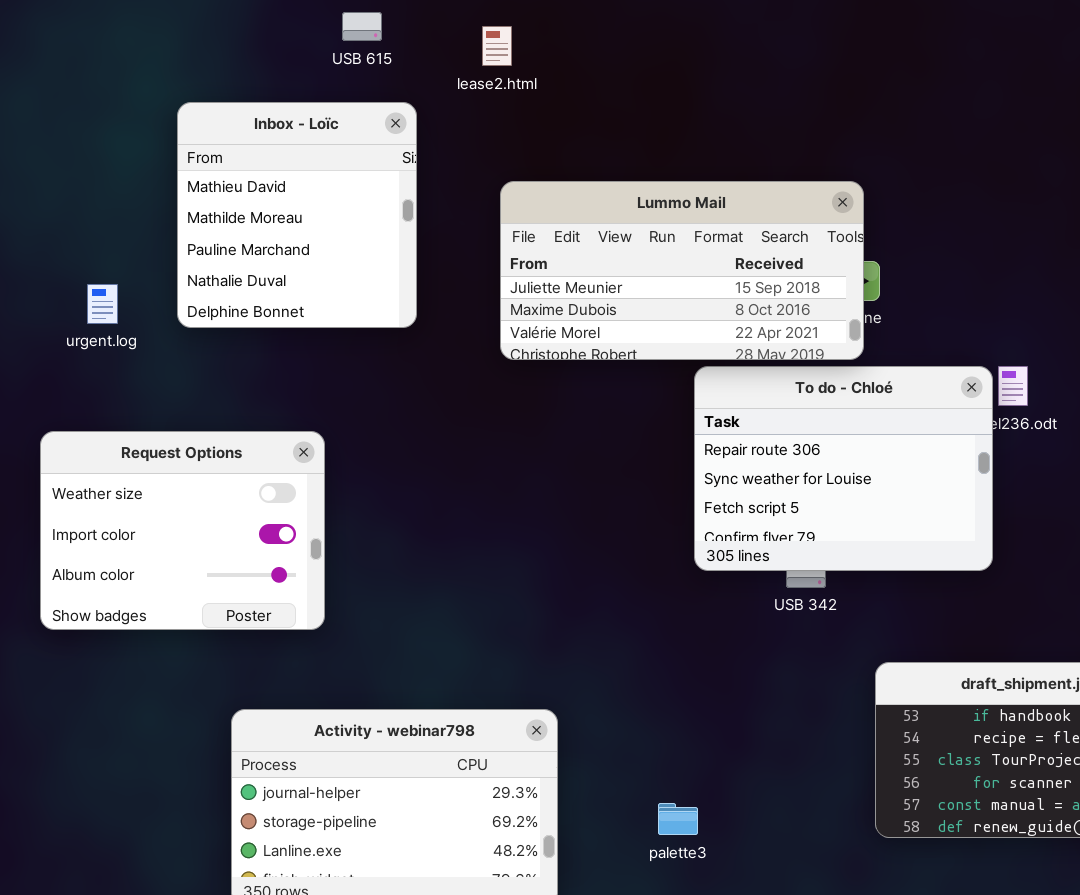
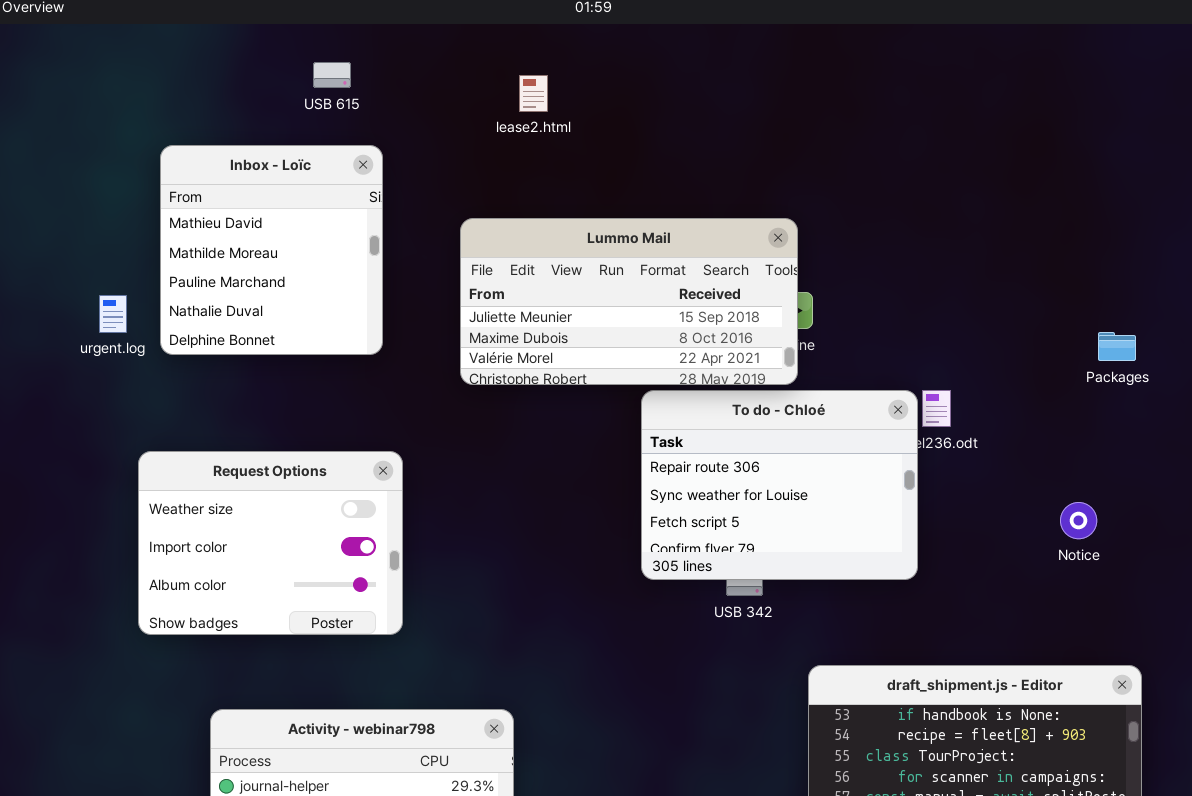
lease2.html: [482,26,512,66] -> [519,75,548,112], moved
urgent.log: [87,284,118,324] -> [99,295,127,333], moved
Request Options: [40,431,325,630] -> [138,451,403,635], moved

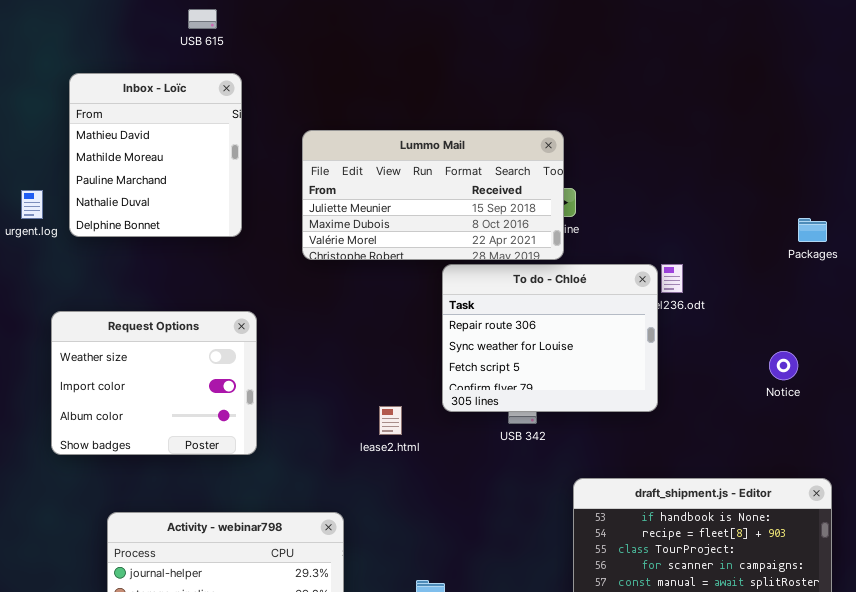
lease2.html: [519,75,548,112] -> [379,406,402,435], moved

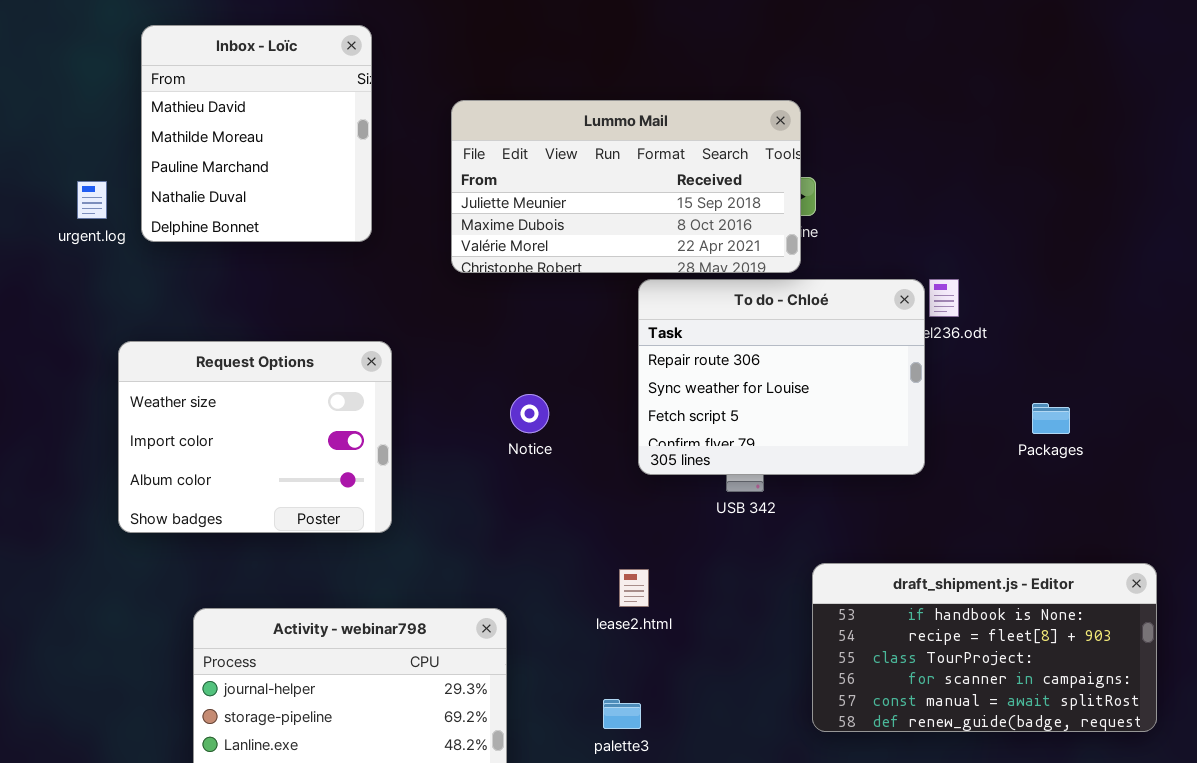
Packages: [798,218,827,242] -> [1032,403,1070,434], moved
Notice: [769,351,798,380] -> [510,394,549,433], moved
lease2.html: [379,406,402,435] -> [619,569,649,607], moved

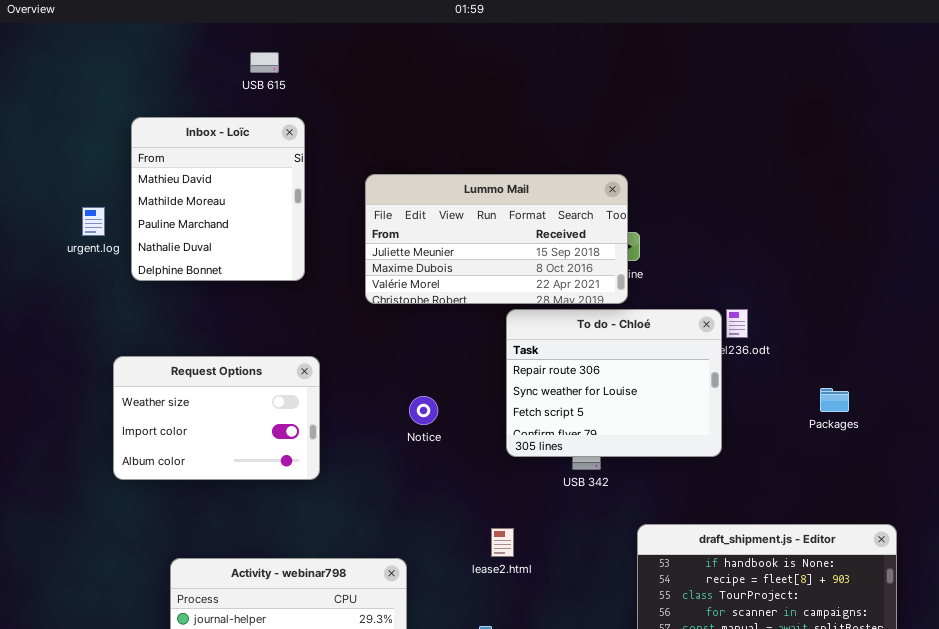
urgent.log: [77,181,107,219] -> [82,207,105,236], moved
Request Options: [118,341,392,533] -> [113,356,320,480], resized
Packages: [1032,403,1070,434] -> [820,388,849,412], moved

